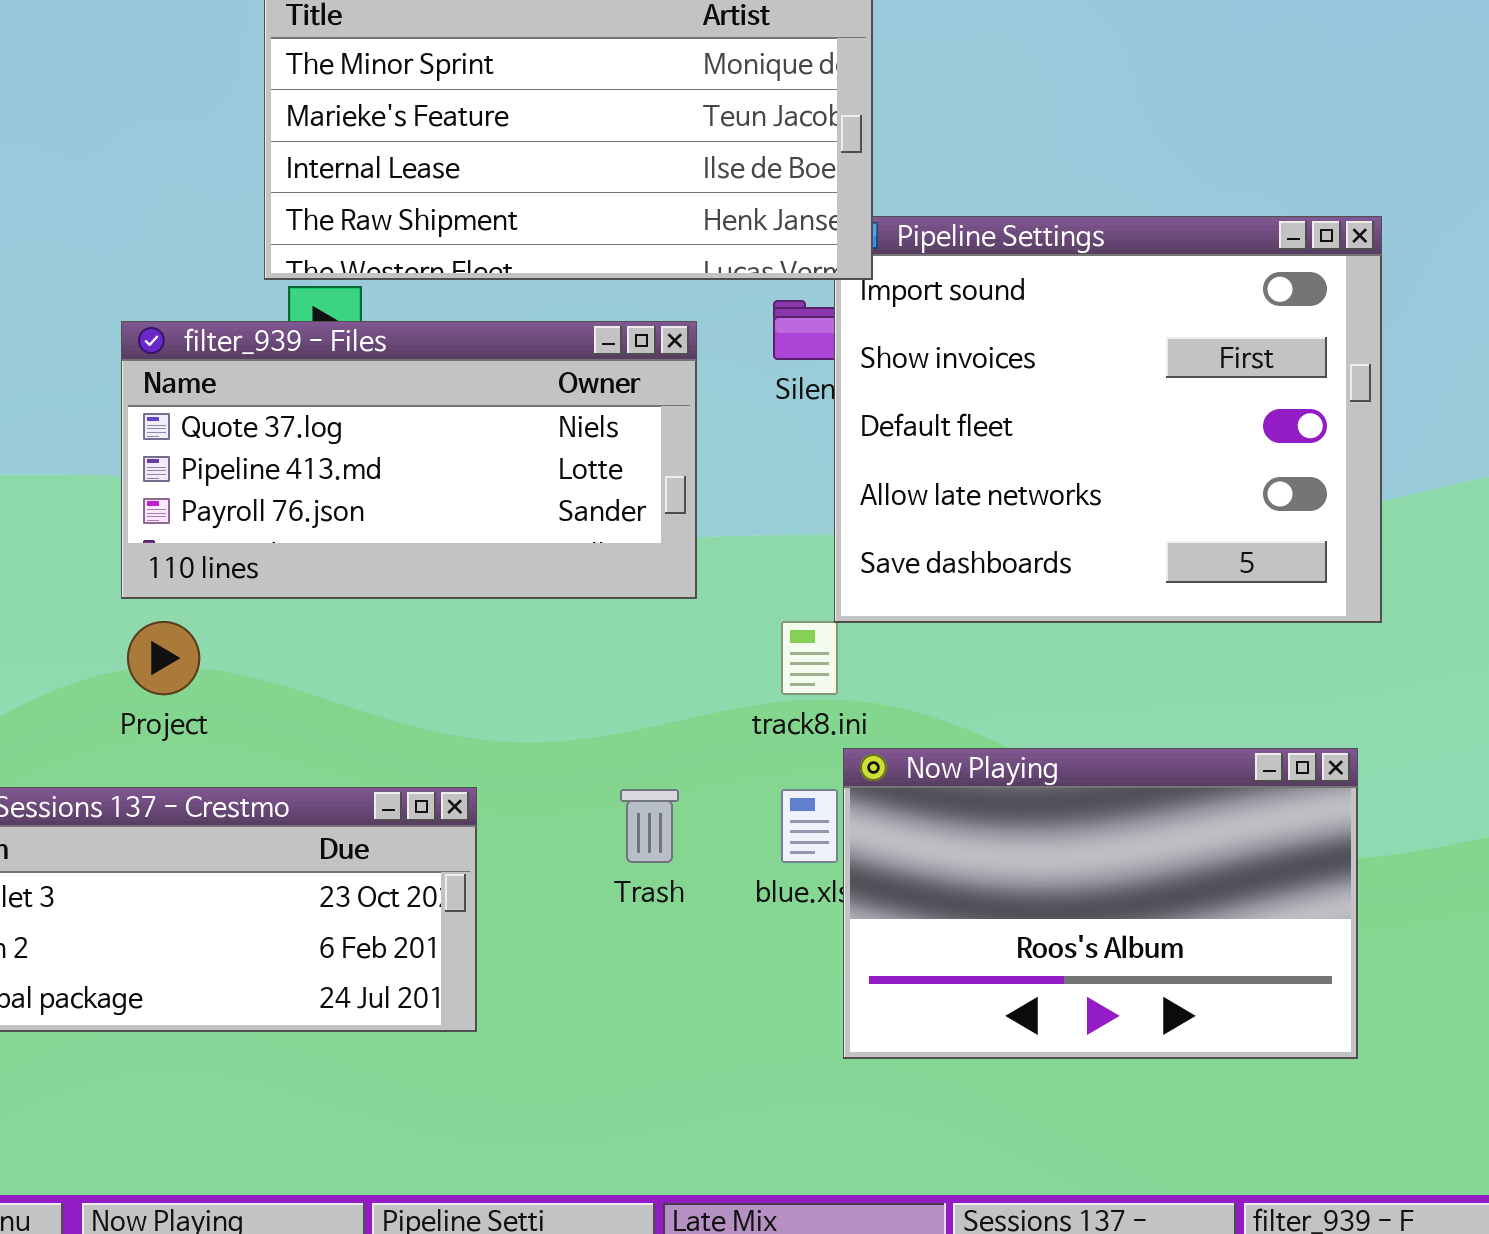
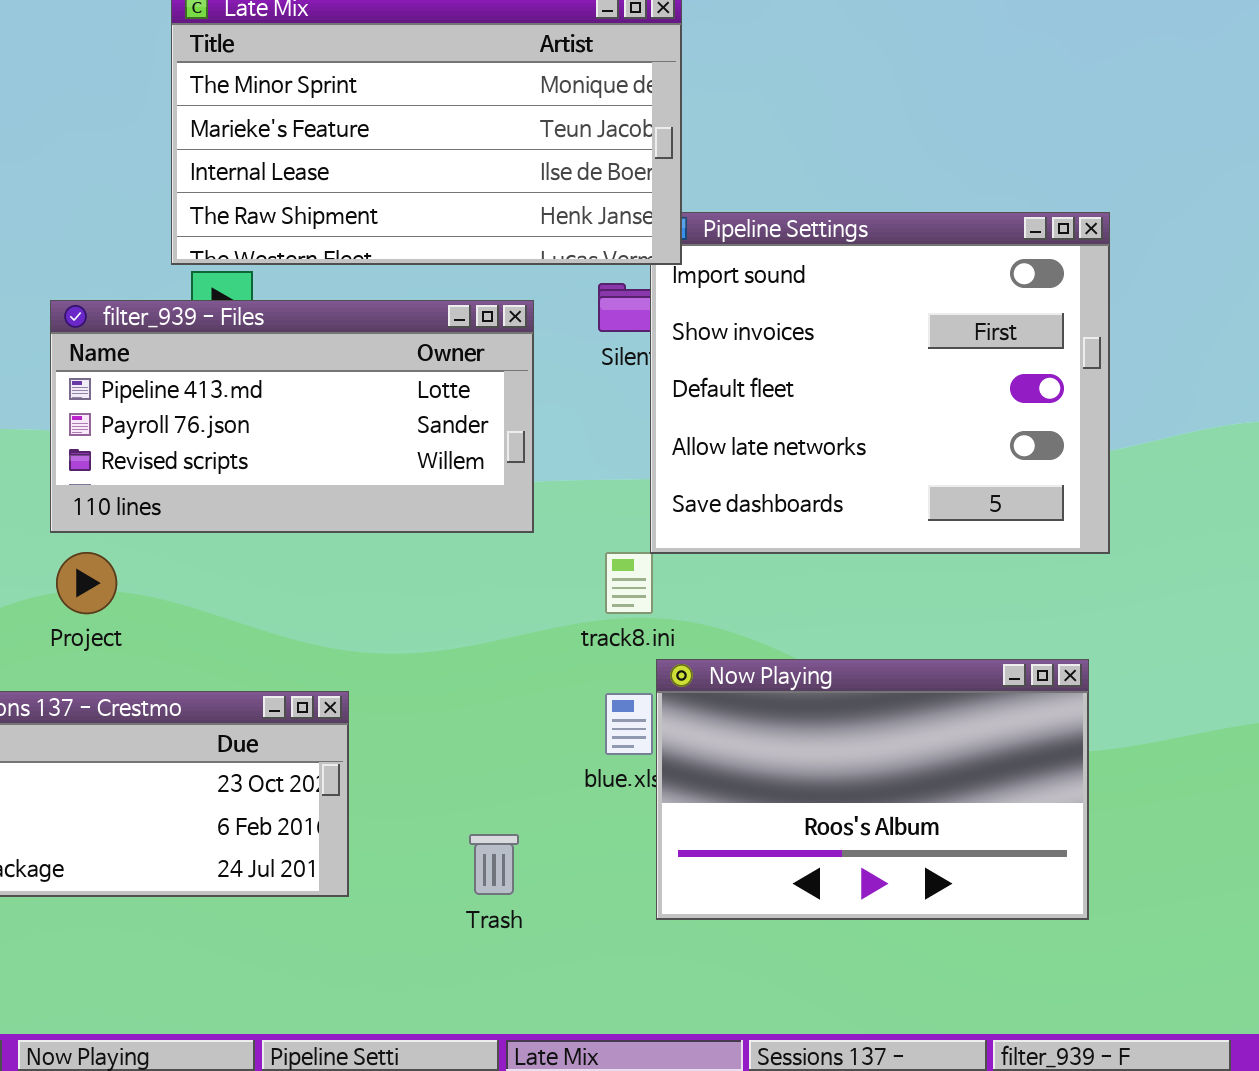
filter_939 - Files: [121,321,697,599] -> [50,300,534,533], scrolled down 1 row
Trash: [620,789,679,863] -> [469,834,519,895], moved

